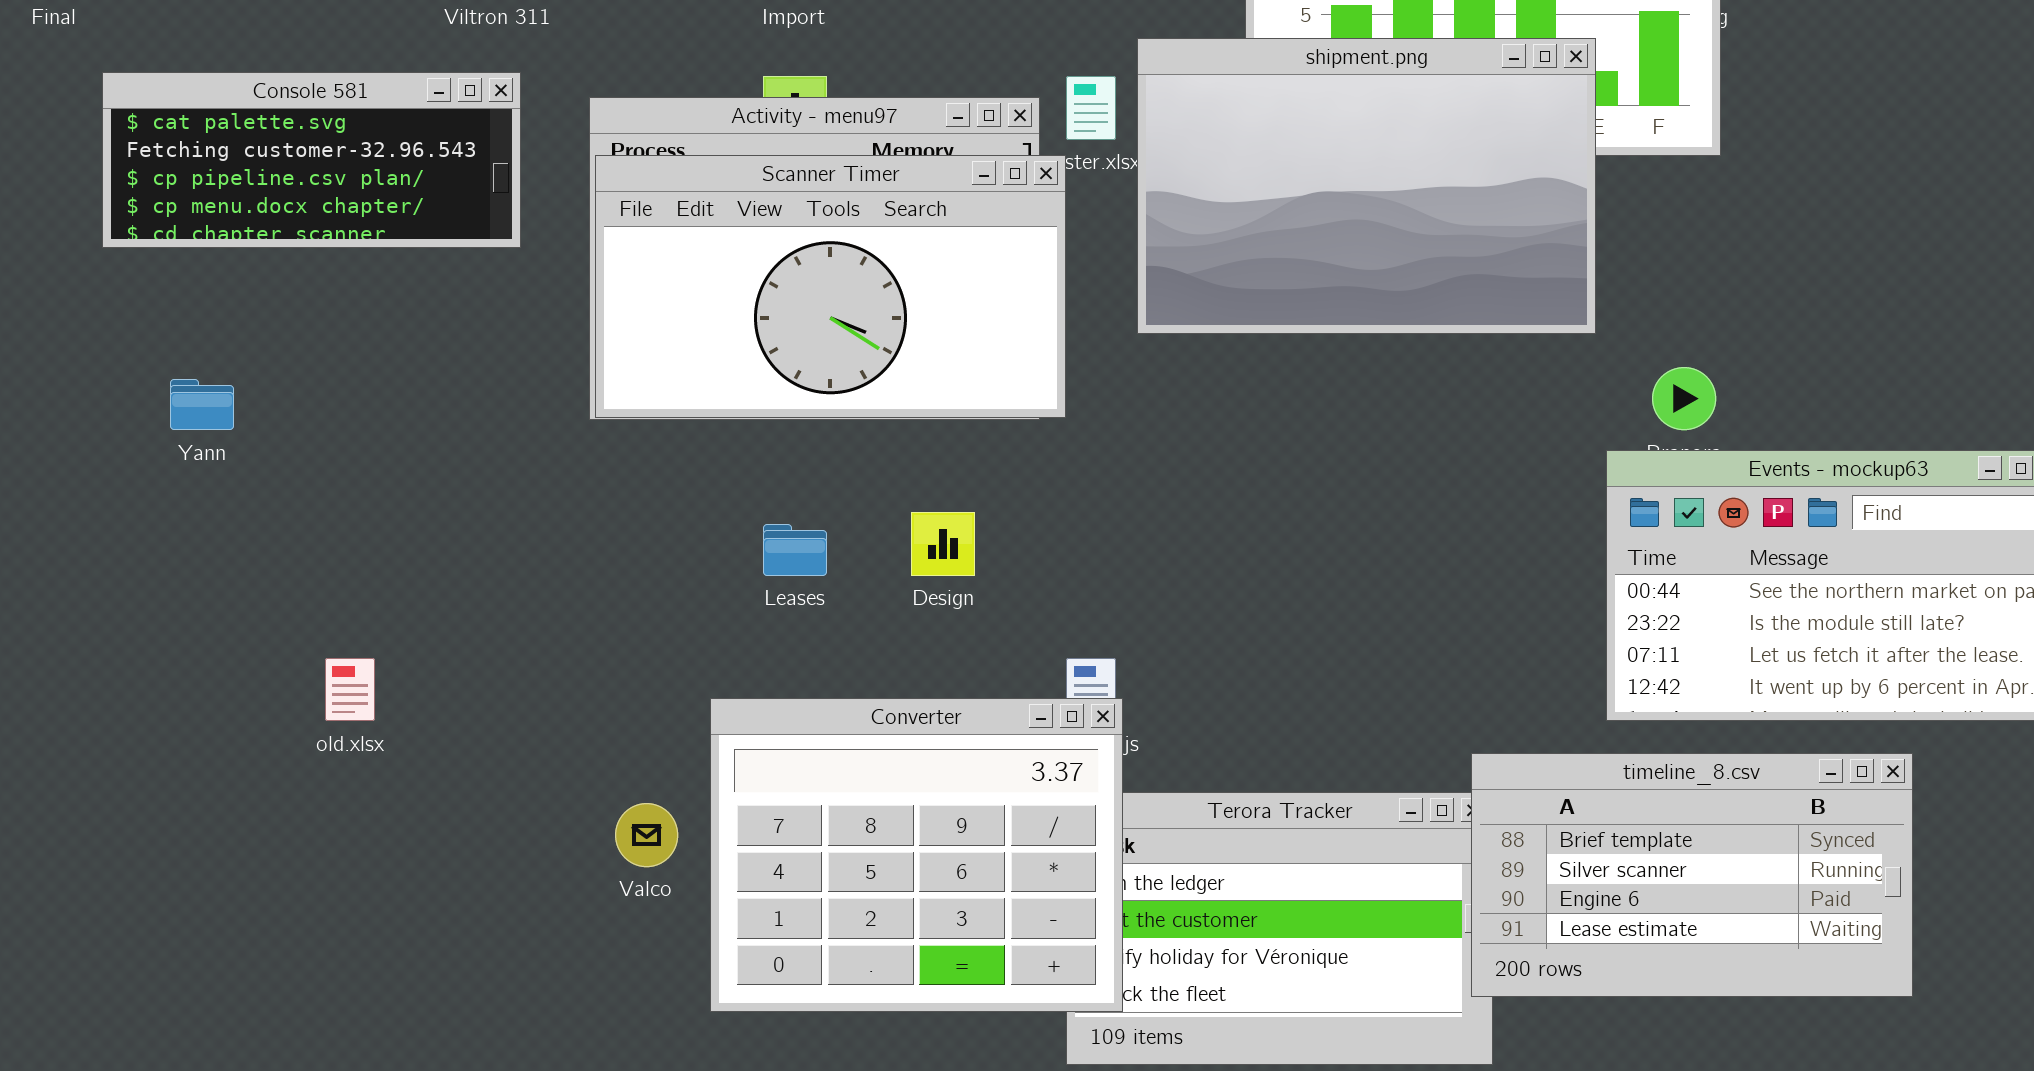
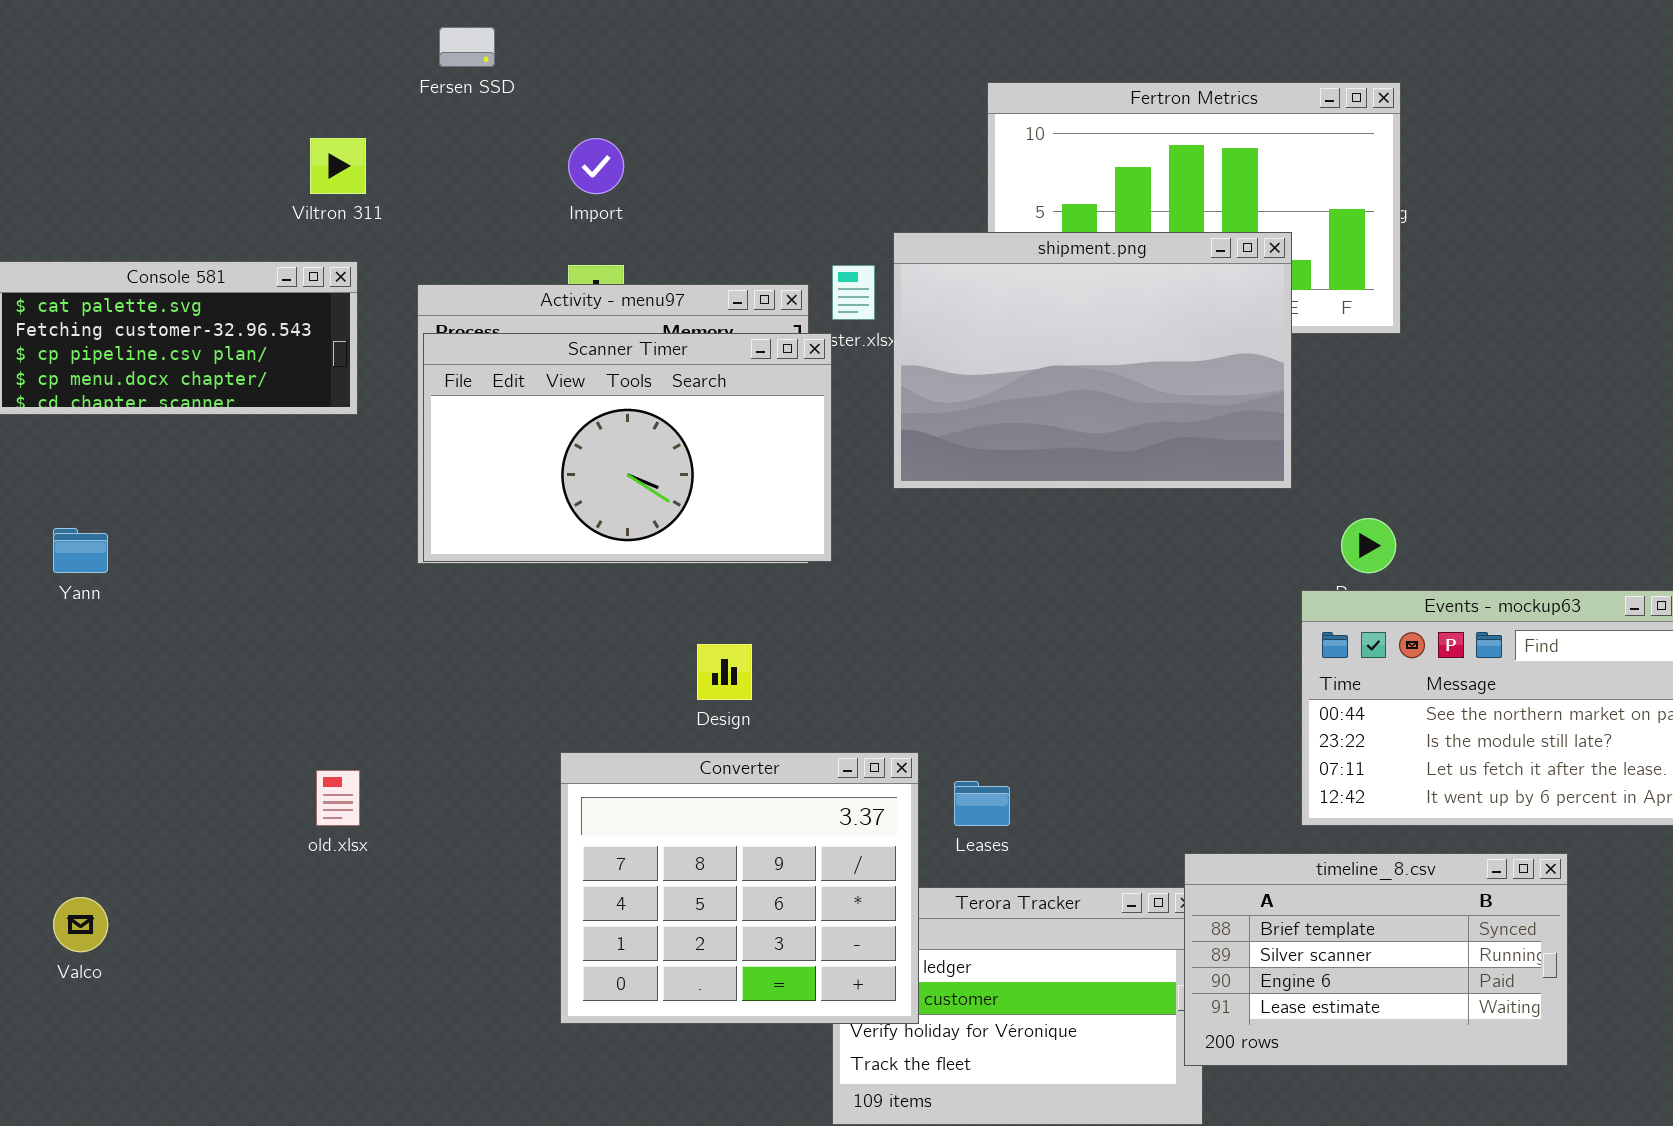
Leases: [763,524,827,576] -> [954,781,1010,826], moved
old.xlsx: [325,658,375,721] -> [316,770,360,826], moved
Converter: [710,698,1123,1012] -> [560,752,919,1024], moved
Valco: [615,803,678,867] -> [53,897,108,952], moved

